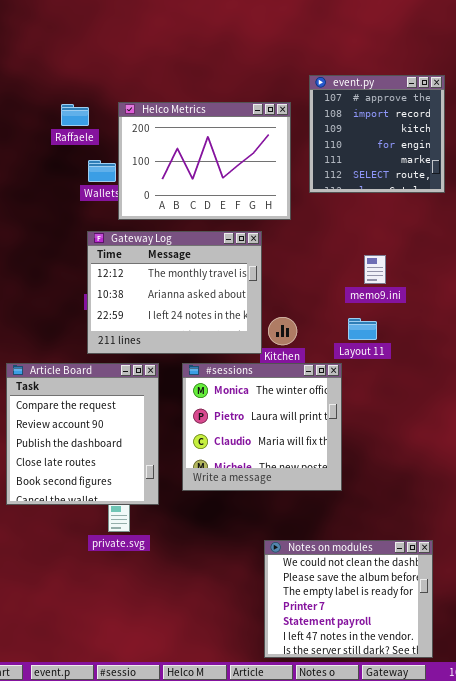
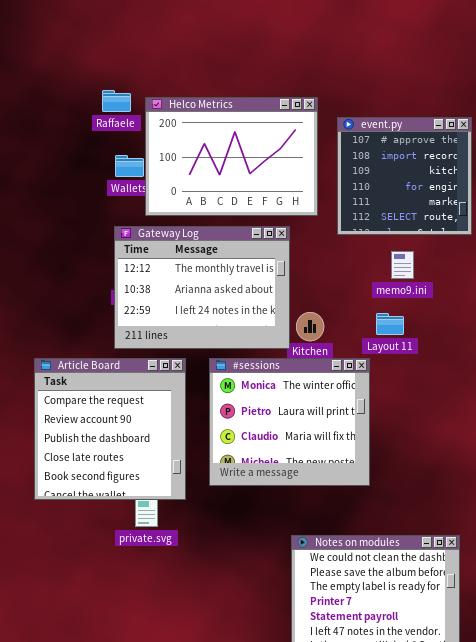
event.py: [309,75,445,193] -> [337,117,472,235], moved
Raffaele: [61,104,89,126] -> [102,90,131,112], moved

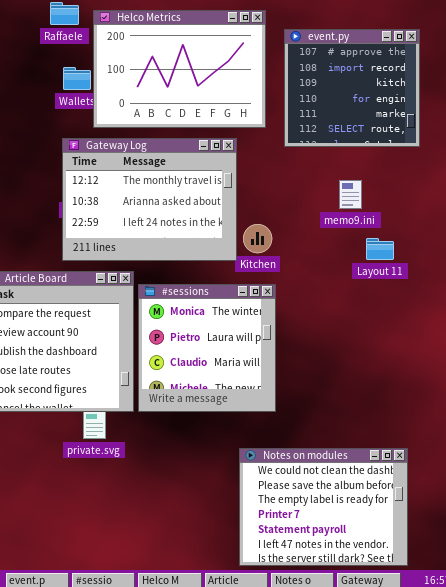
memo9.ini: [391,251,414,279] -> [339,180,362,209], moved
Layout 11: [376,313,404,335] -> [366,238,394,260], moved
#sessions: [209,358,370,486] -> [138,284,276,412], moved, resized

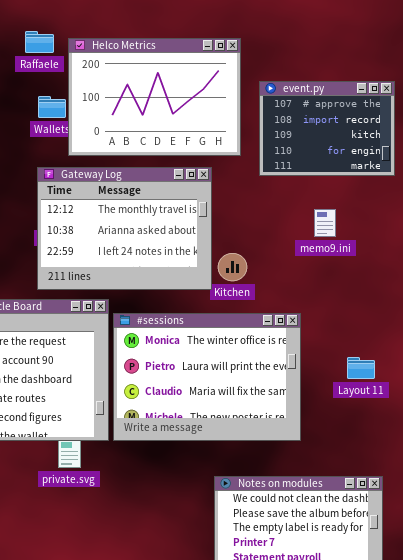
event.py: [284,29,420,147] -> [259,81,395,176], resized
Layout 11: [366,238,394,260] -> [347,357,375,379], moved
#sessions: [138,284,276,412] -> [113,313,301,441], resized

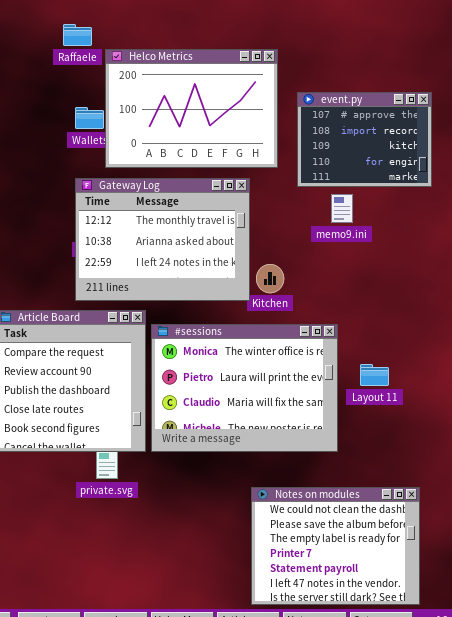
Raffaele: [25,31,54,53] -> [63,24,92,46], moved
memo9.ini: [314,209,336,237] -> [331,194,353,223], moved
Layout 11: [347,357,375,379] -> [360,364,389,386], moved

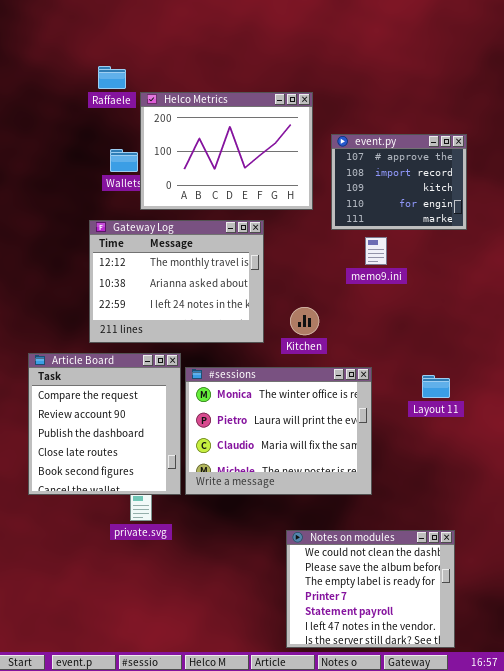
Gateway Log: [75,178,250,301] -> [89,220,264,343], moved
Layout 11: [360,364,389,386] -> [422,375,450,398], moved

